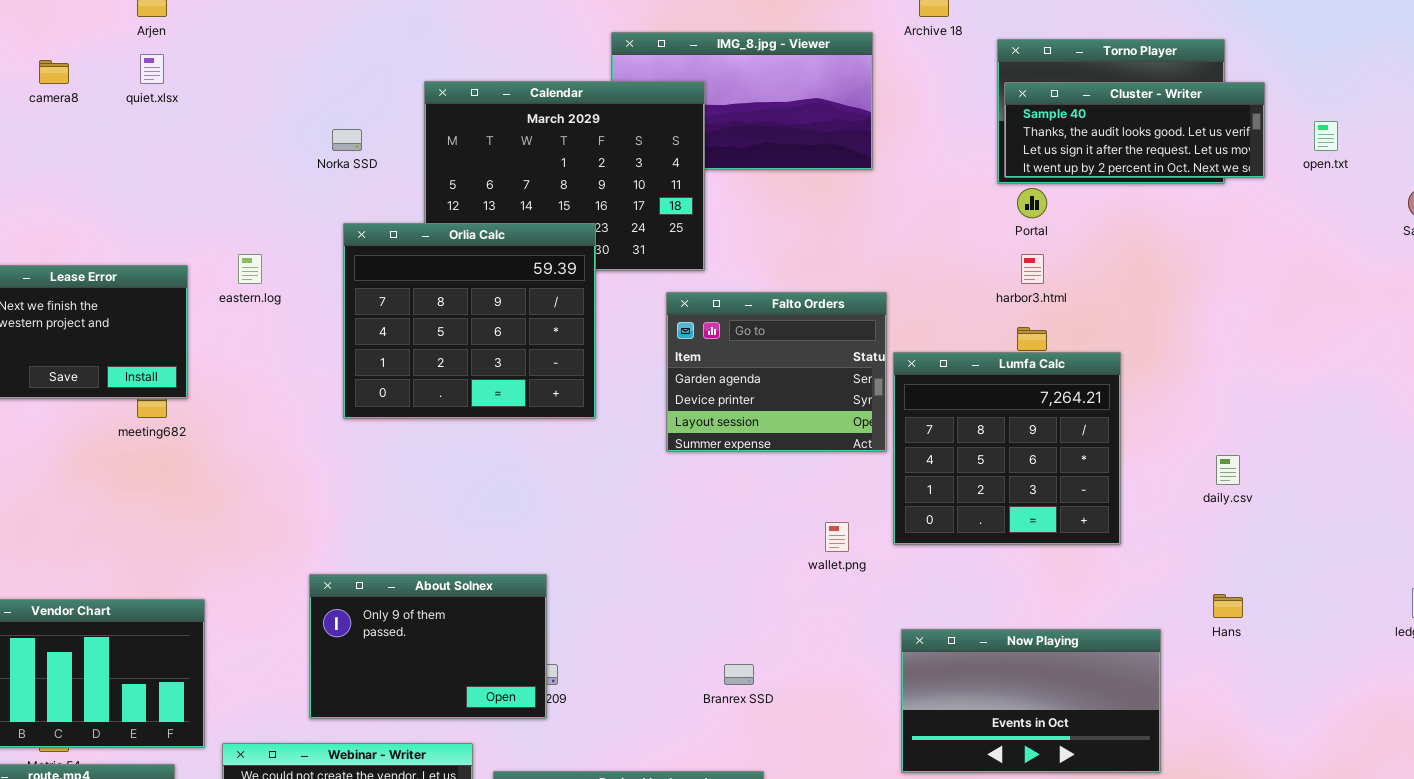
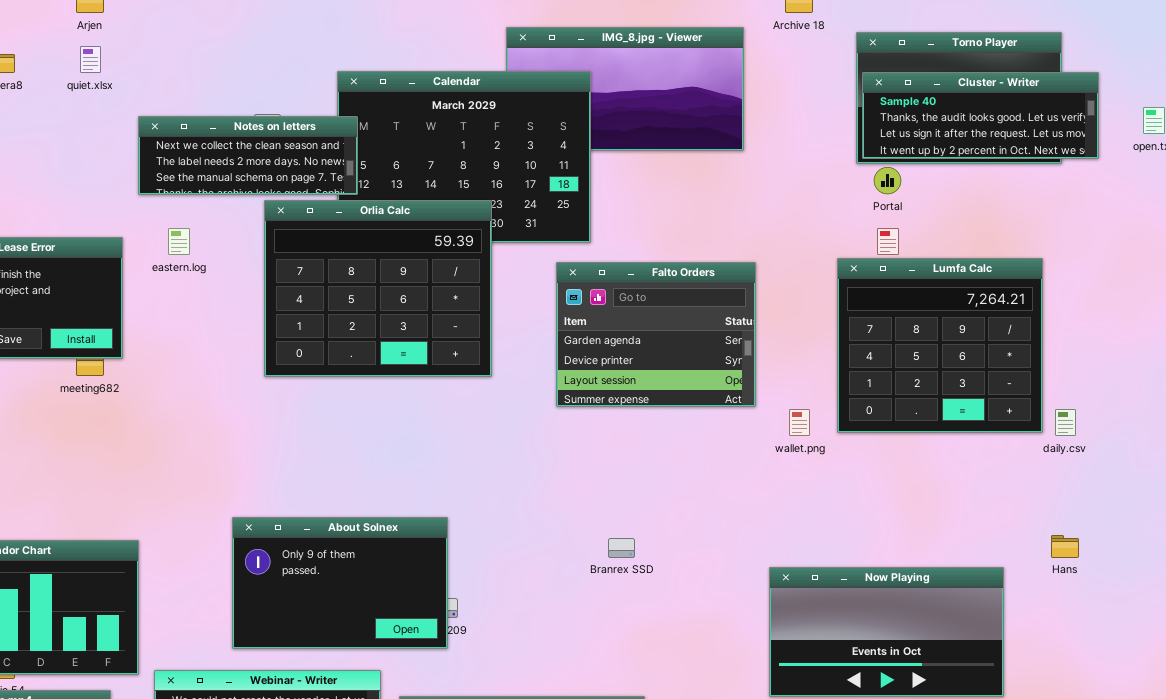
Notes on letters: none -> [138,116,358,195], opened
Lumfa Calc: [893,352,1121,545] -> [837,258,1043,433], moved
wallet.png: [825,522,849,552] -> [789,409,810,436], moved
Branrex SSD: [724,664,754,685] -> [608,538,635,558], moved

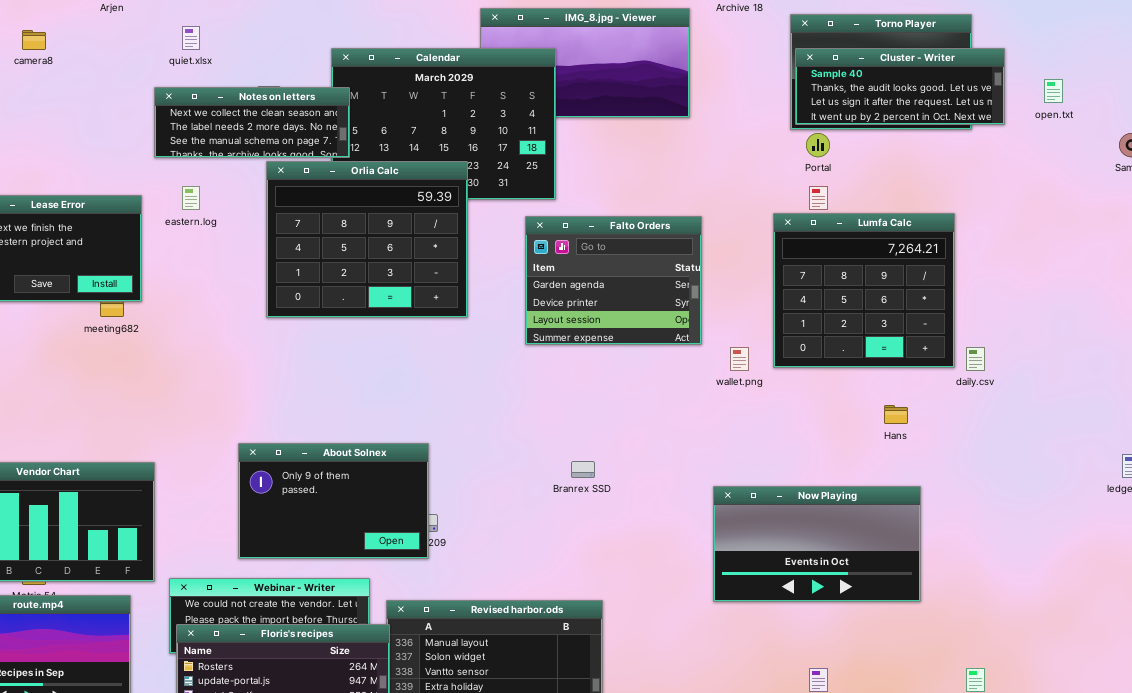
quiet.xlsx: [80,46,101,73] -> [182,26,200,50], moved
Hans: [1051,535,1079,558] -> [884,405,908,424], moved

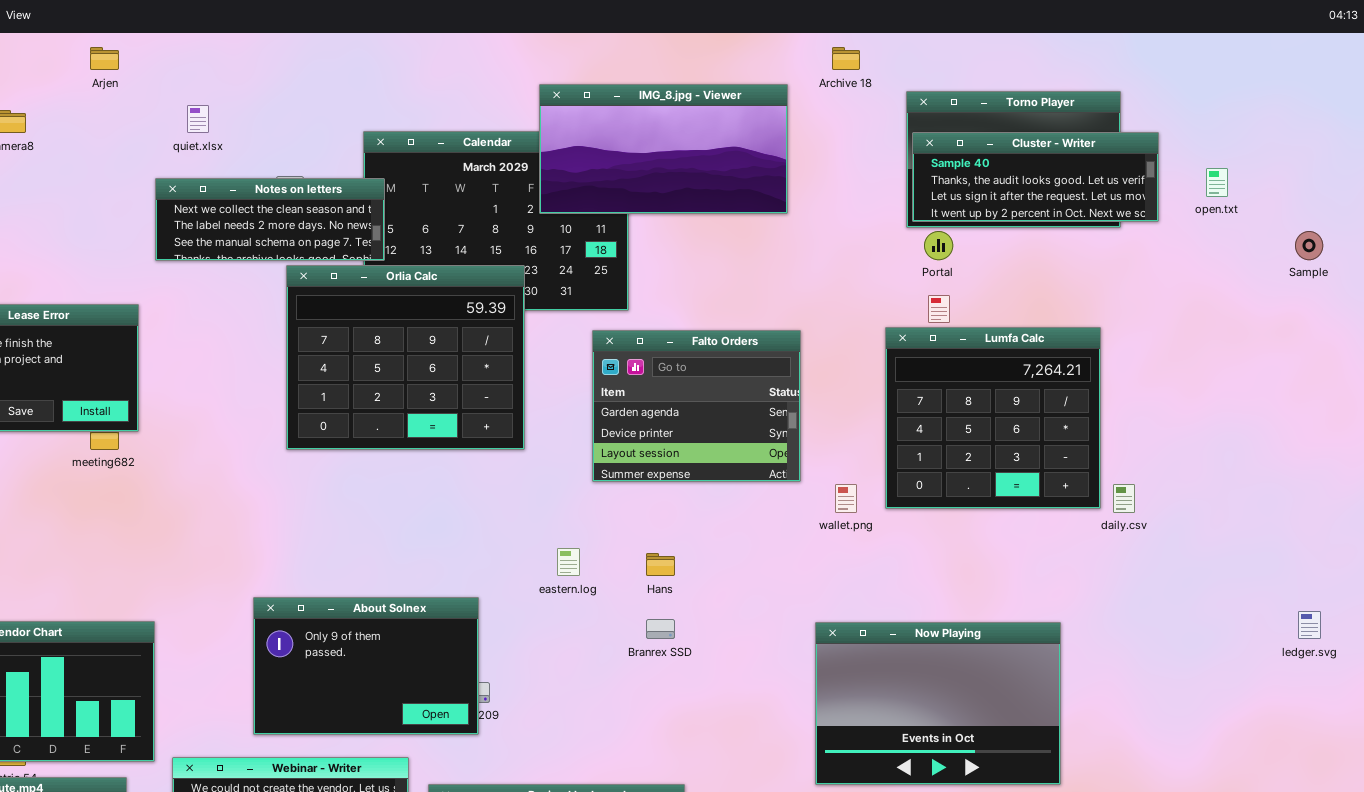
IMG_8.jpg - Viewer: [480,8,690,118] -> [539,84,788,214], raised
eastern.log: [182,186,200,210] -> [557,548,580,576], moved
Hans: [884,405,908,424] -> [646,553,675,576], moved
Now Playing: [713,486,921,602] -> [815,622,1061,785], resized

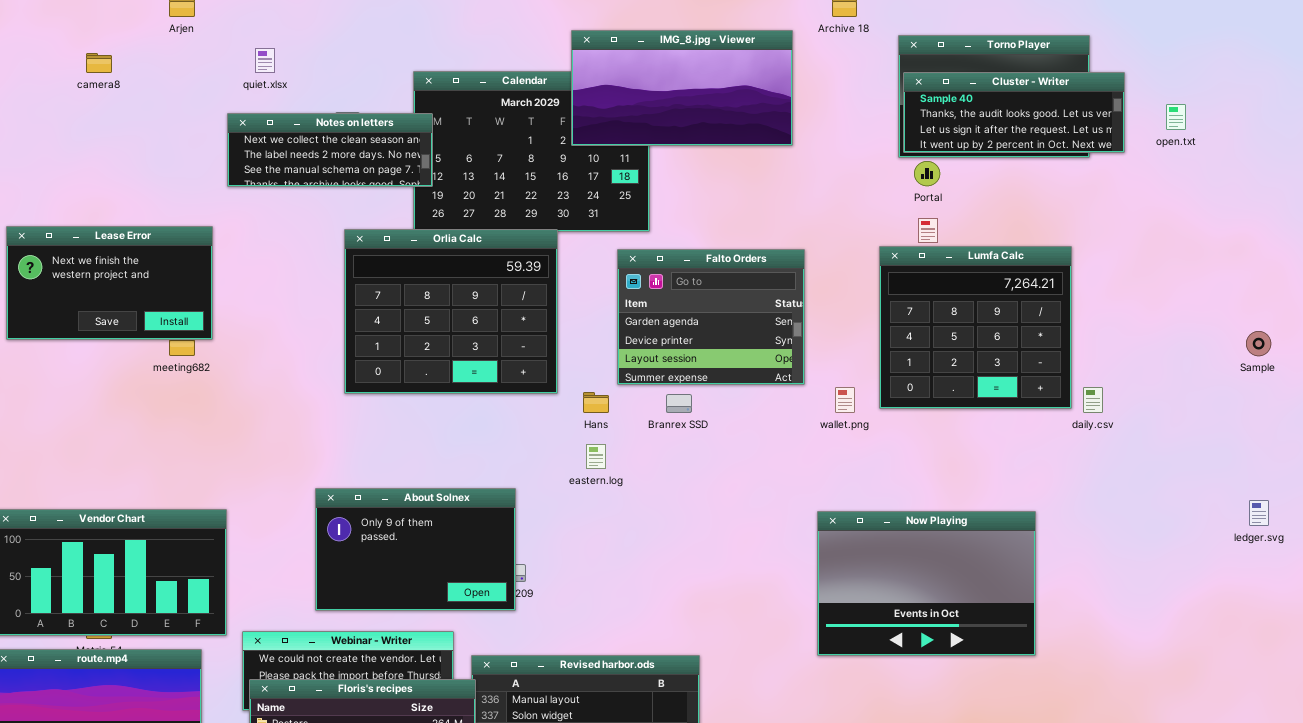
Sample: [1295,231,1323,260] -> [1246,331,1271,356], moved
Orlia Calc: [286,265,525,450] -> [344,229,558,394], moved
Hans: [646,553,675,576] -> [583,392,609,413], moved
Branrex SSD: [646,619,675,639] -> [666,394,692,413], moved

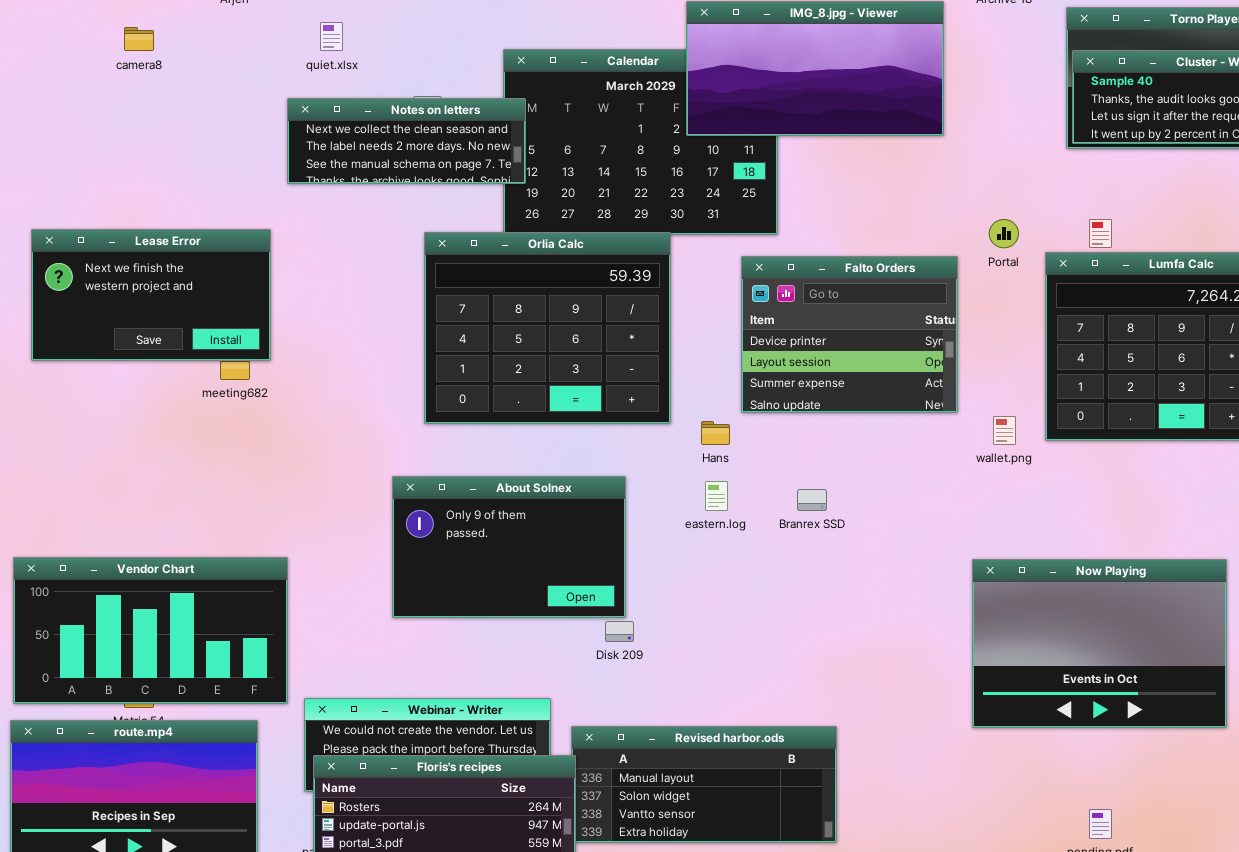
Portal: [914,161,940,186] -> [989,219,1019,248], moved
Falto Orders: [617,249,805,385] -> [741,256,958,413], scrolled down 1 row
Branrex SSD: [666,394,692,413] -> [797,489,827,511], moved
About Solnex: [315,488,516,611] -> [392,476,626,618], moved

